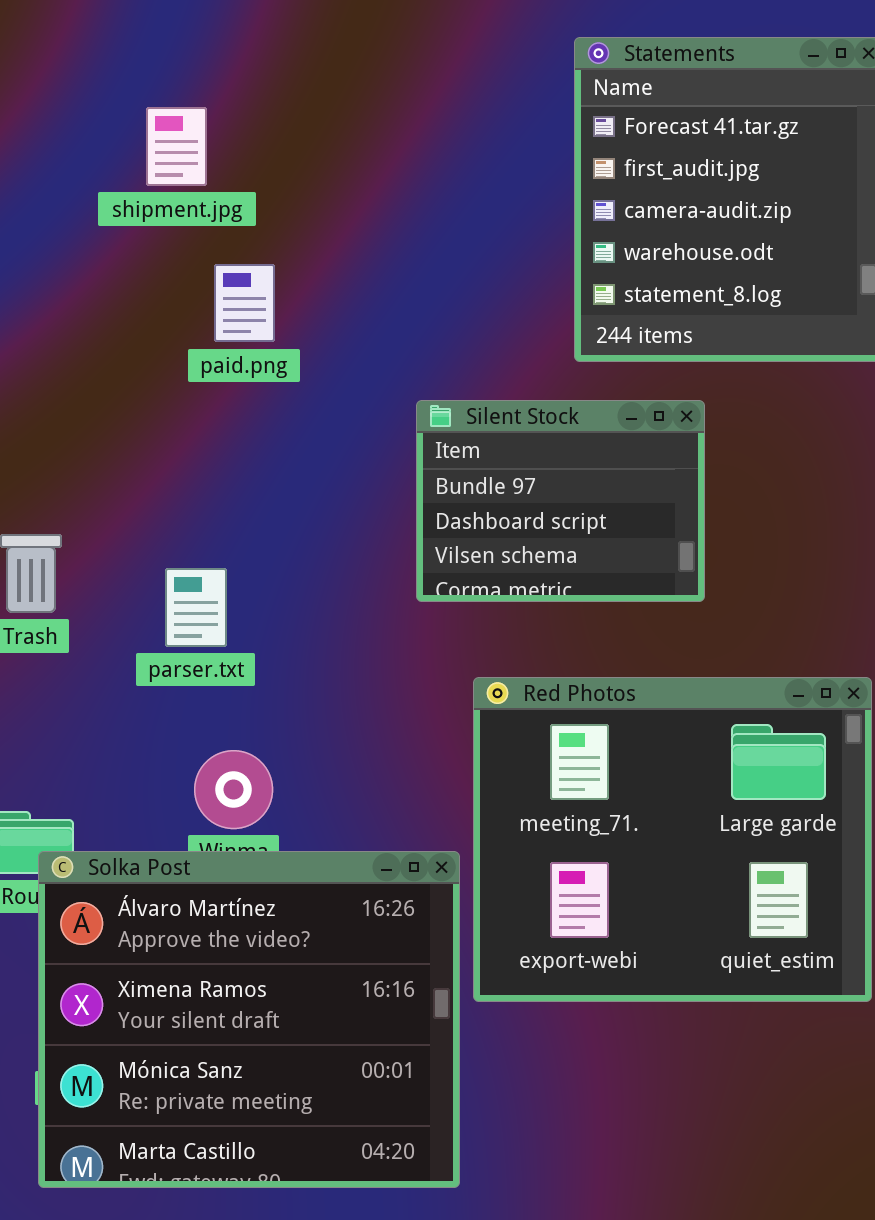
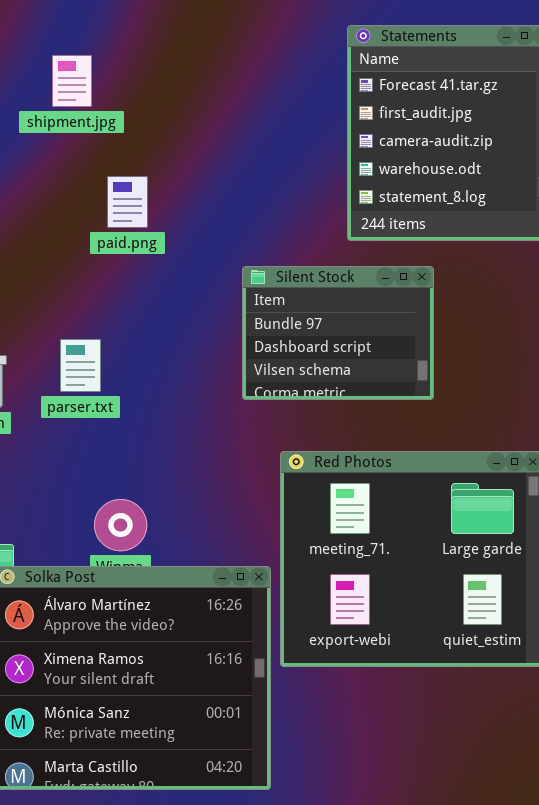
shipment.jpg: [146,107,207,186] -> [52,55,92,107], moved
parser.txt: [165,568,227,647] -> [60,339,101,392], moved

